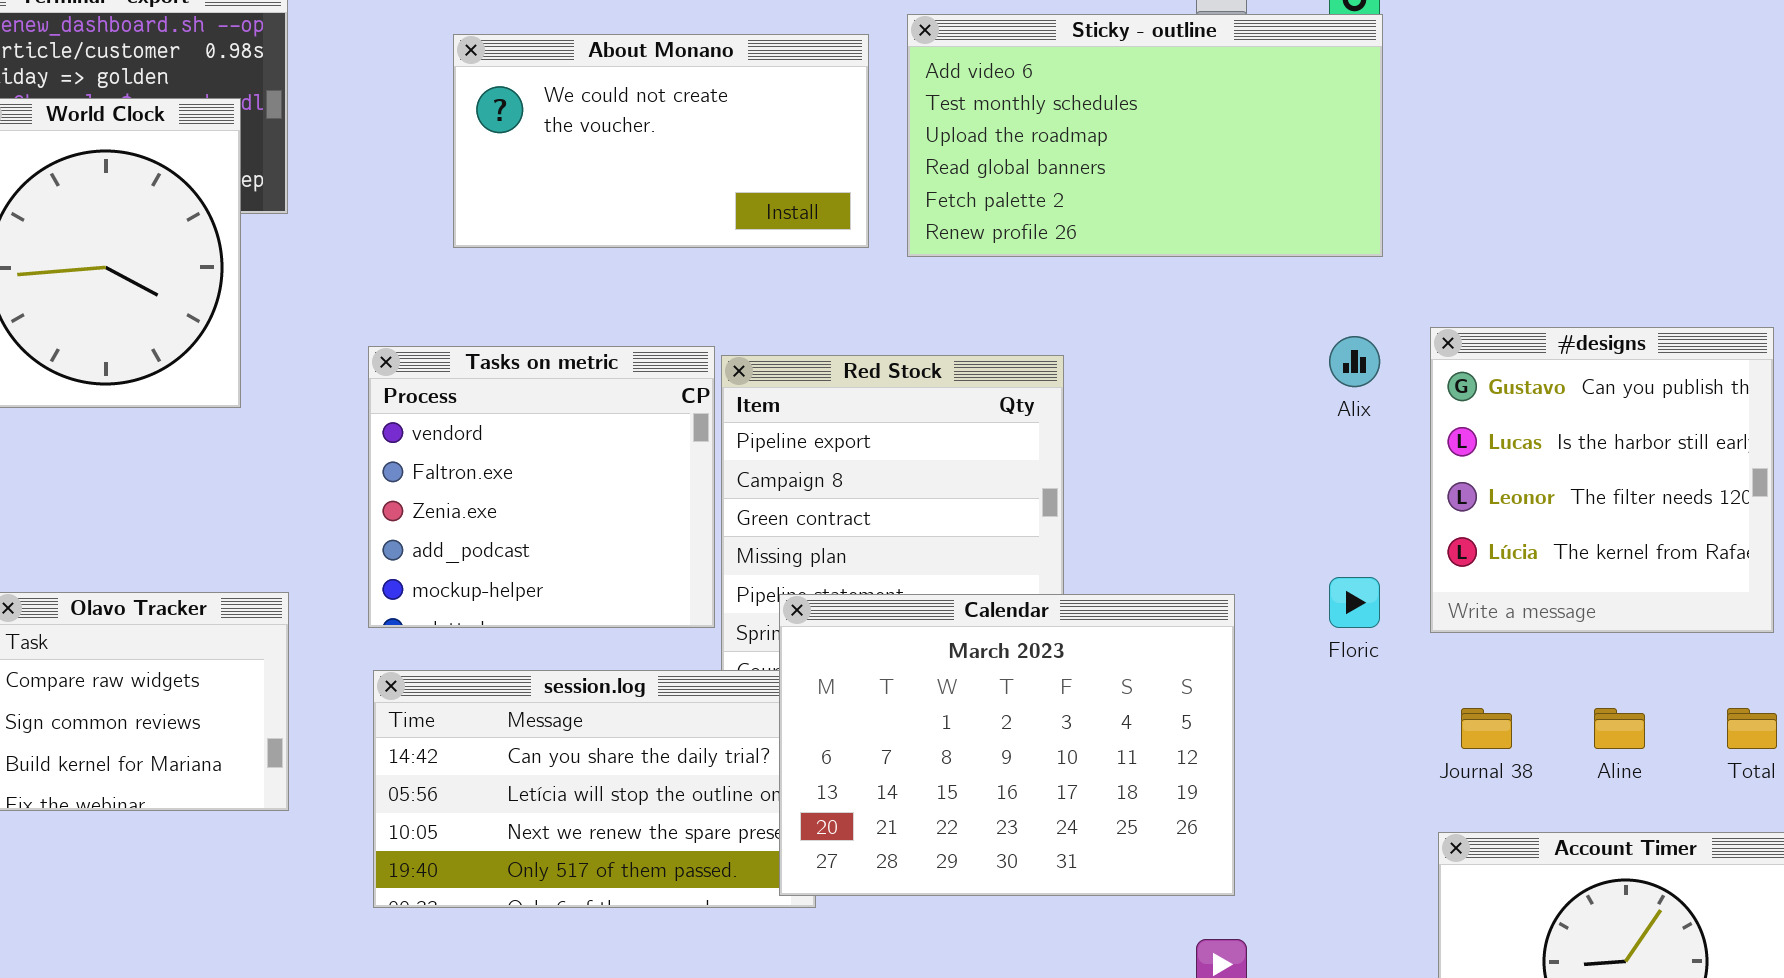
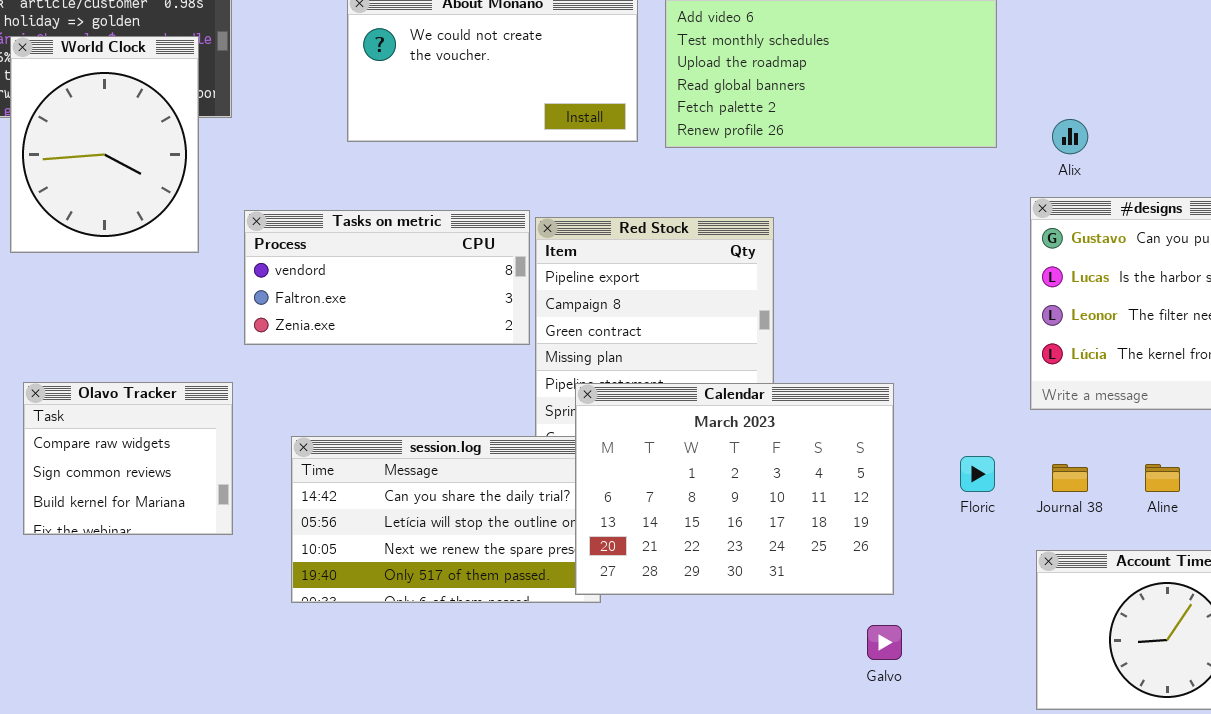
Alix: [1329,336,1380,387] -> [1052,119,1088,154], moved
Tasks on metric: [368,346,715,628] -> [244,210,530,345], resized
Floric: [1329,577,1380,628] -> [960,456,995,492], moved

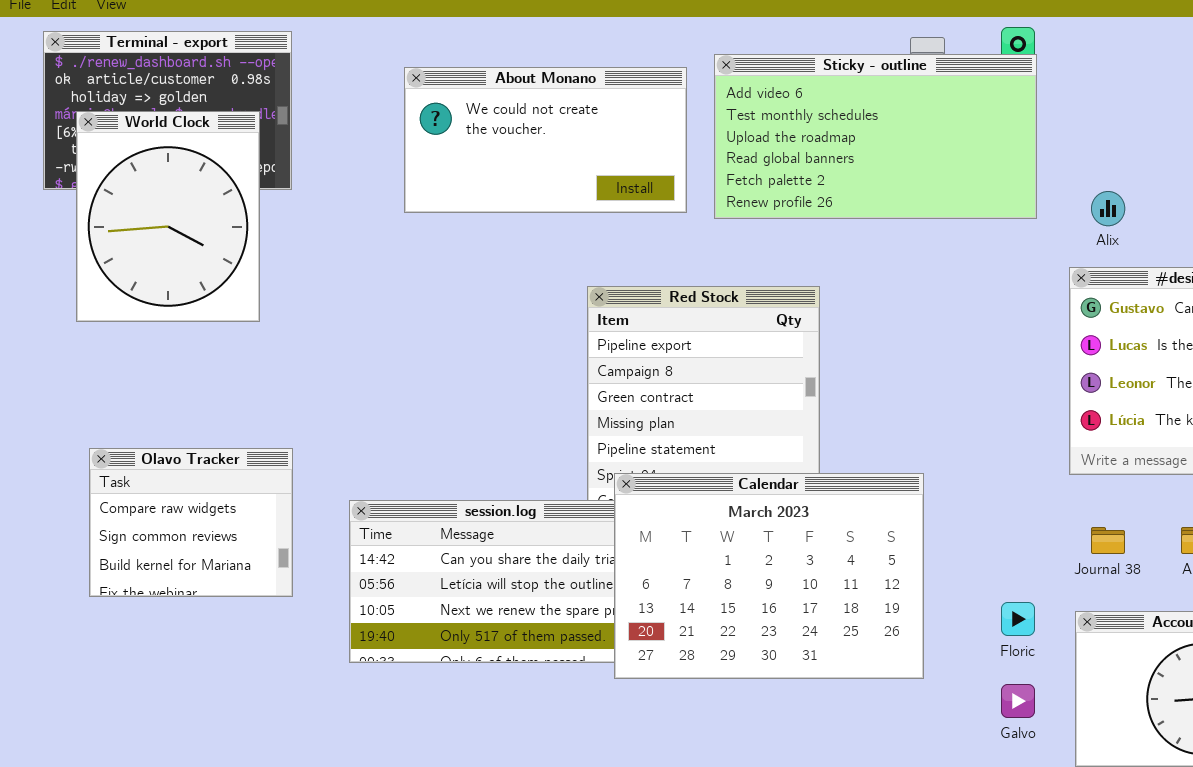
Tasks on metric: [244,210,530,345] -> none, closed
Calendar: [575,383,894,595] -> [614,473,924,679], moved
Floric: [960,456,995,492] -> [1001,602,1035,636], moved
Galvo: [867,625,902,660] -> [1001,684,1035,718], moved

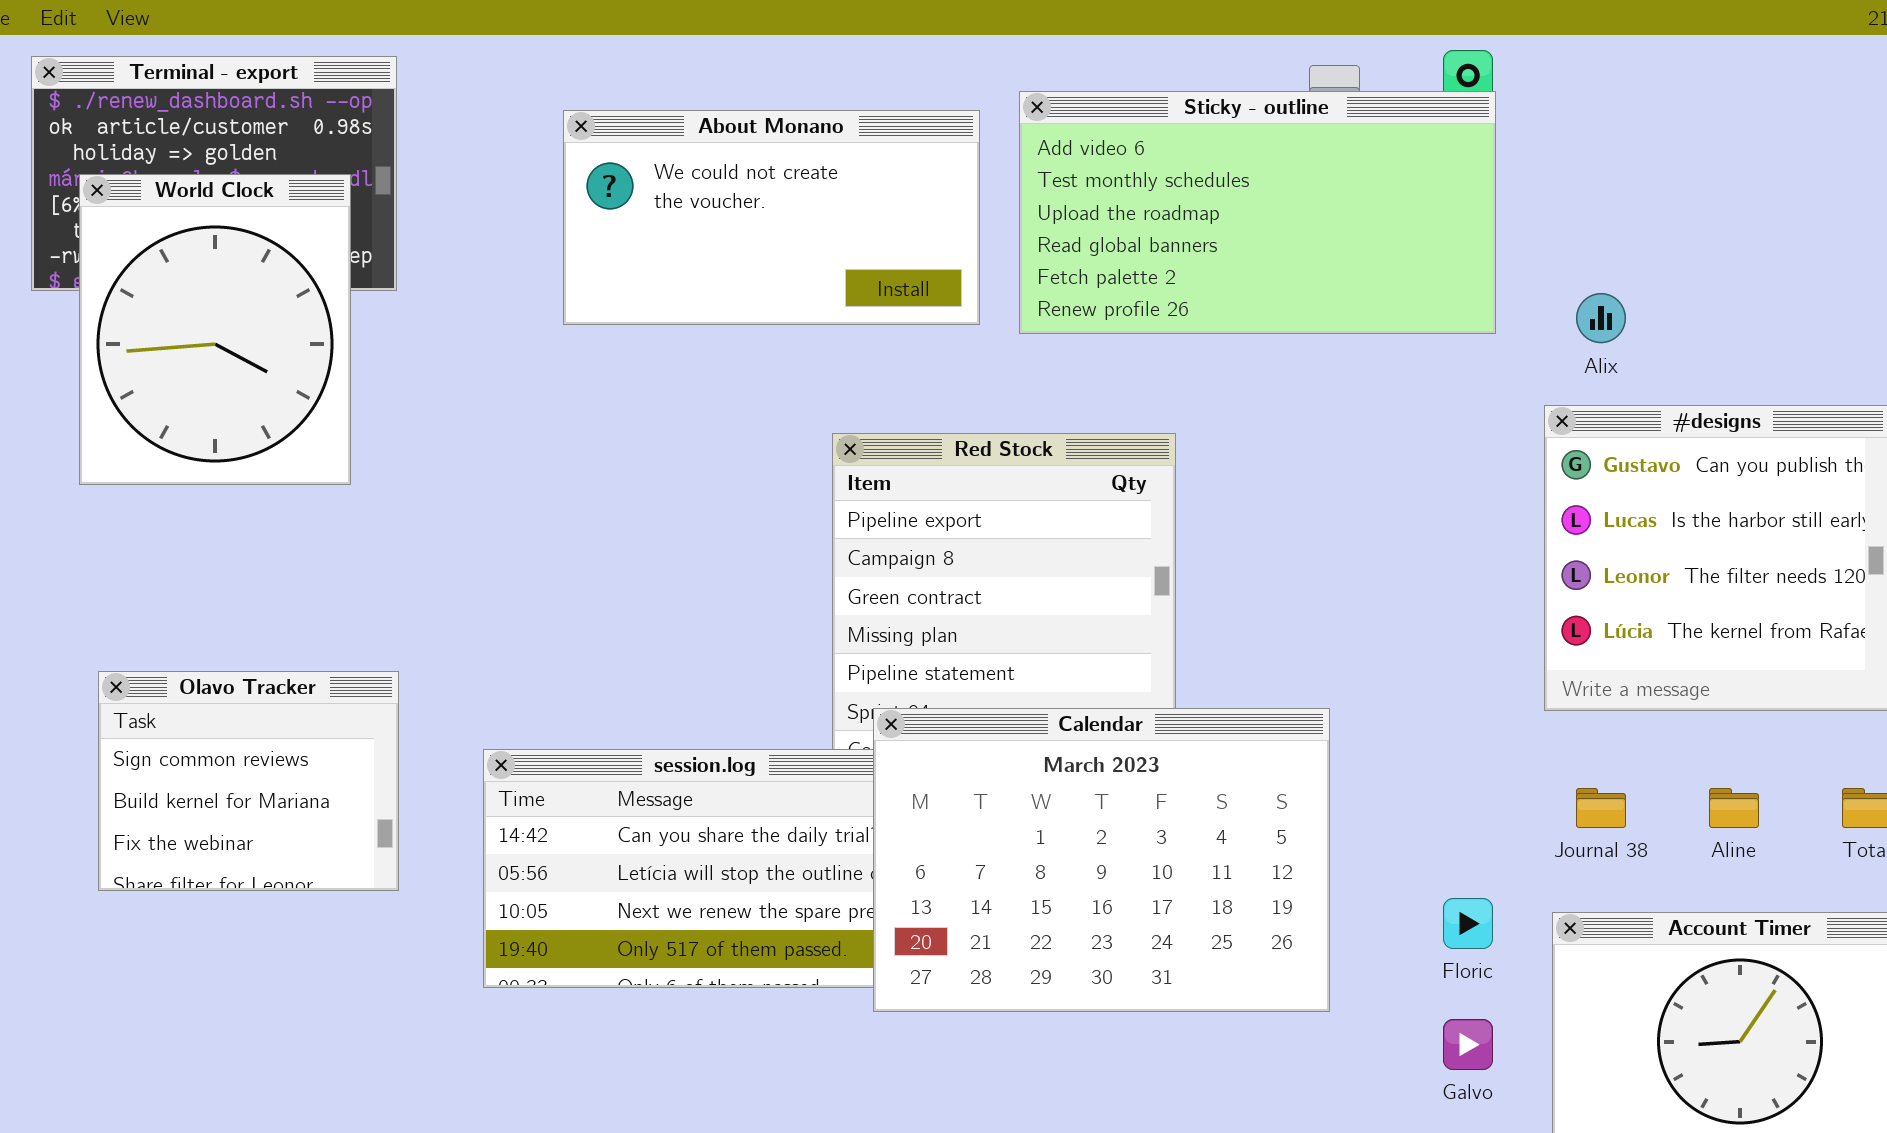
Olavo Tracker: [89,448,293,597] -> [98,671,399,891], scrolled down 1 row

